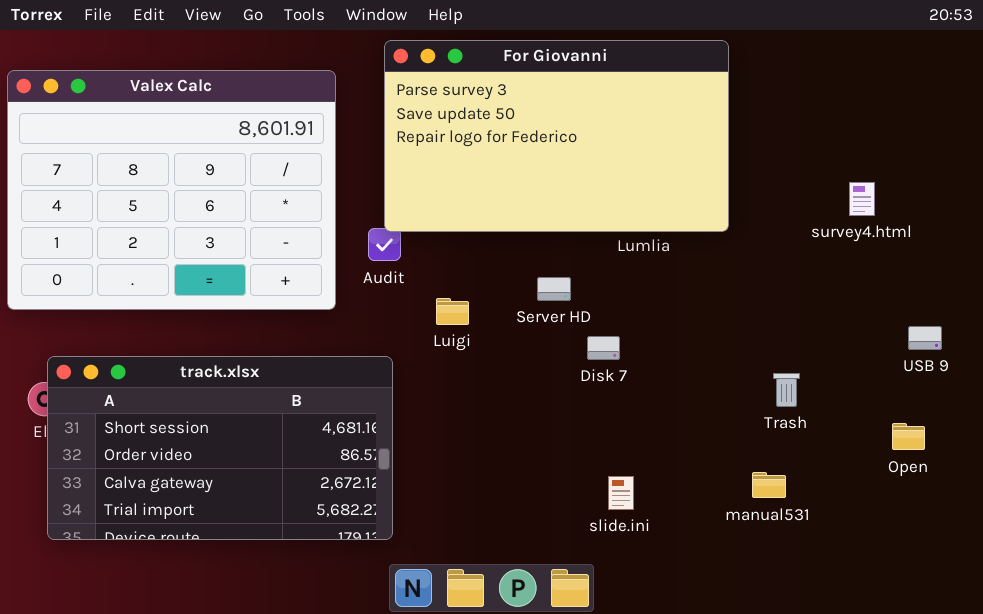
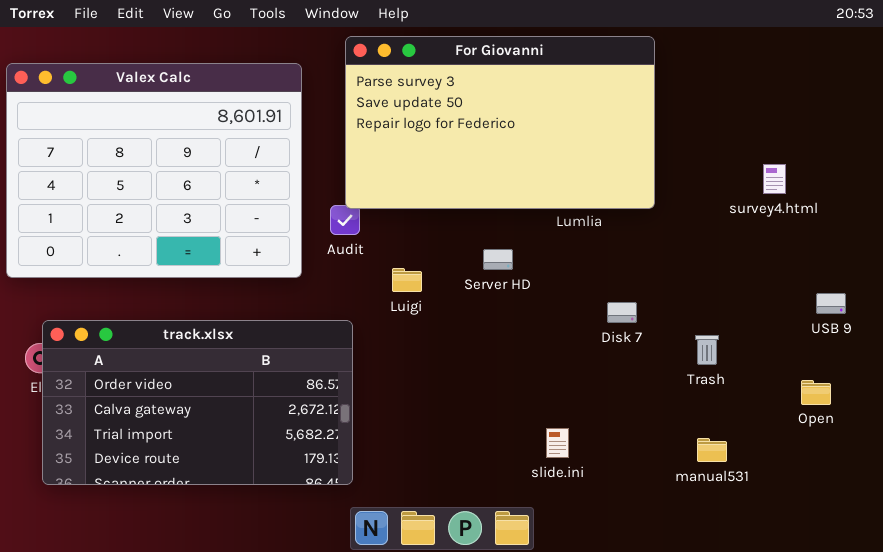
Disk 7: [587,336,620,360] -> [607,302,637,323], moved
track.xlsx: [47,356,393,540] -> [42,320,353,485], scrolled down 1 row
manual531: [752,472,786,498] -> [697,438,727,462], moved

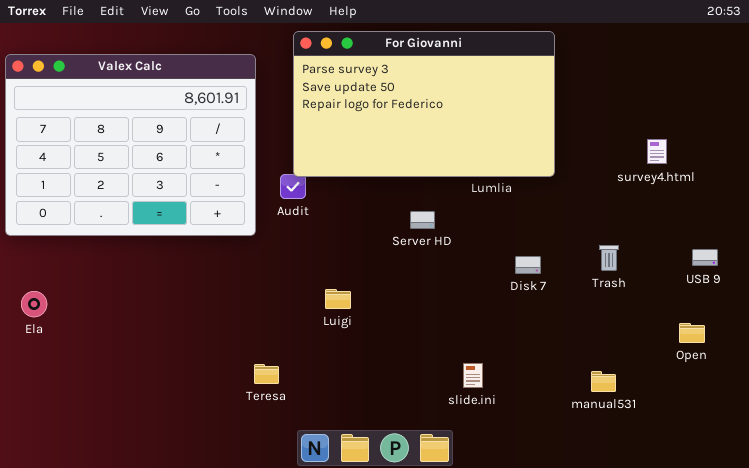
Luigi: [392,268,422,292] -> [325,289,351,309], moved
track.xlsx: [42,320,353,485] -> none, closed
Trash: [695,335,719,365] -> [599,245,619,271], moved

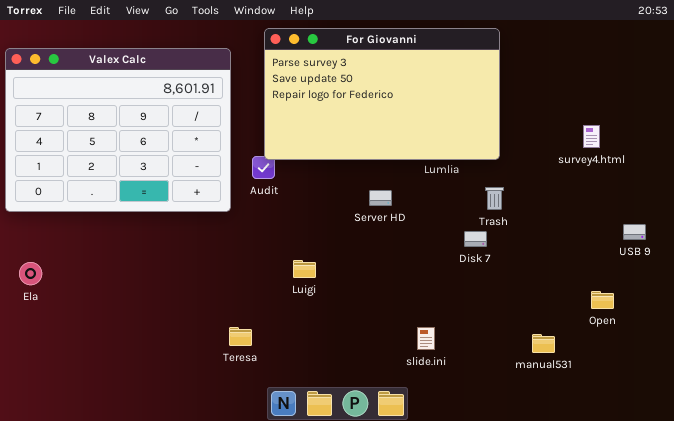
Trash: [599,245,619,271] -> [485,187,504,210], moved
Open: [679,323,705,343] -> [591,291,614,309], moved

